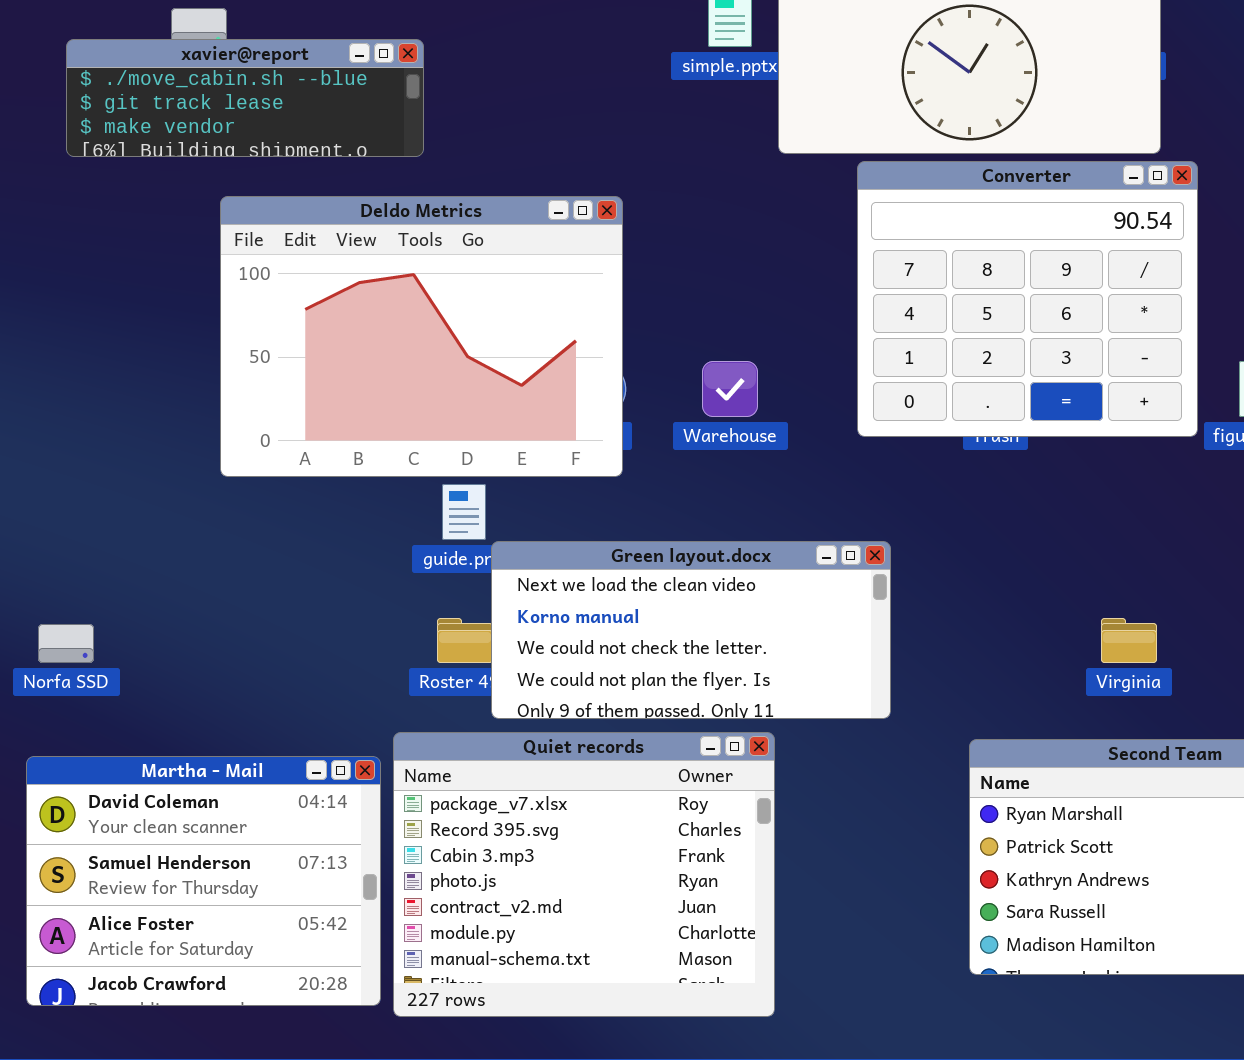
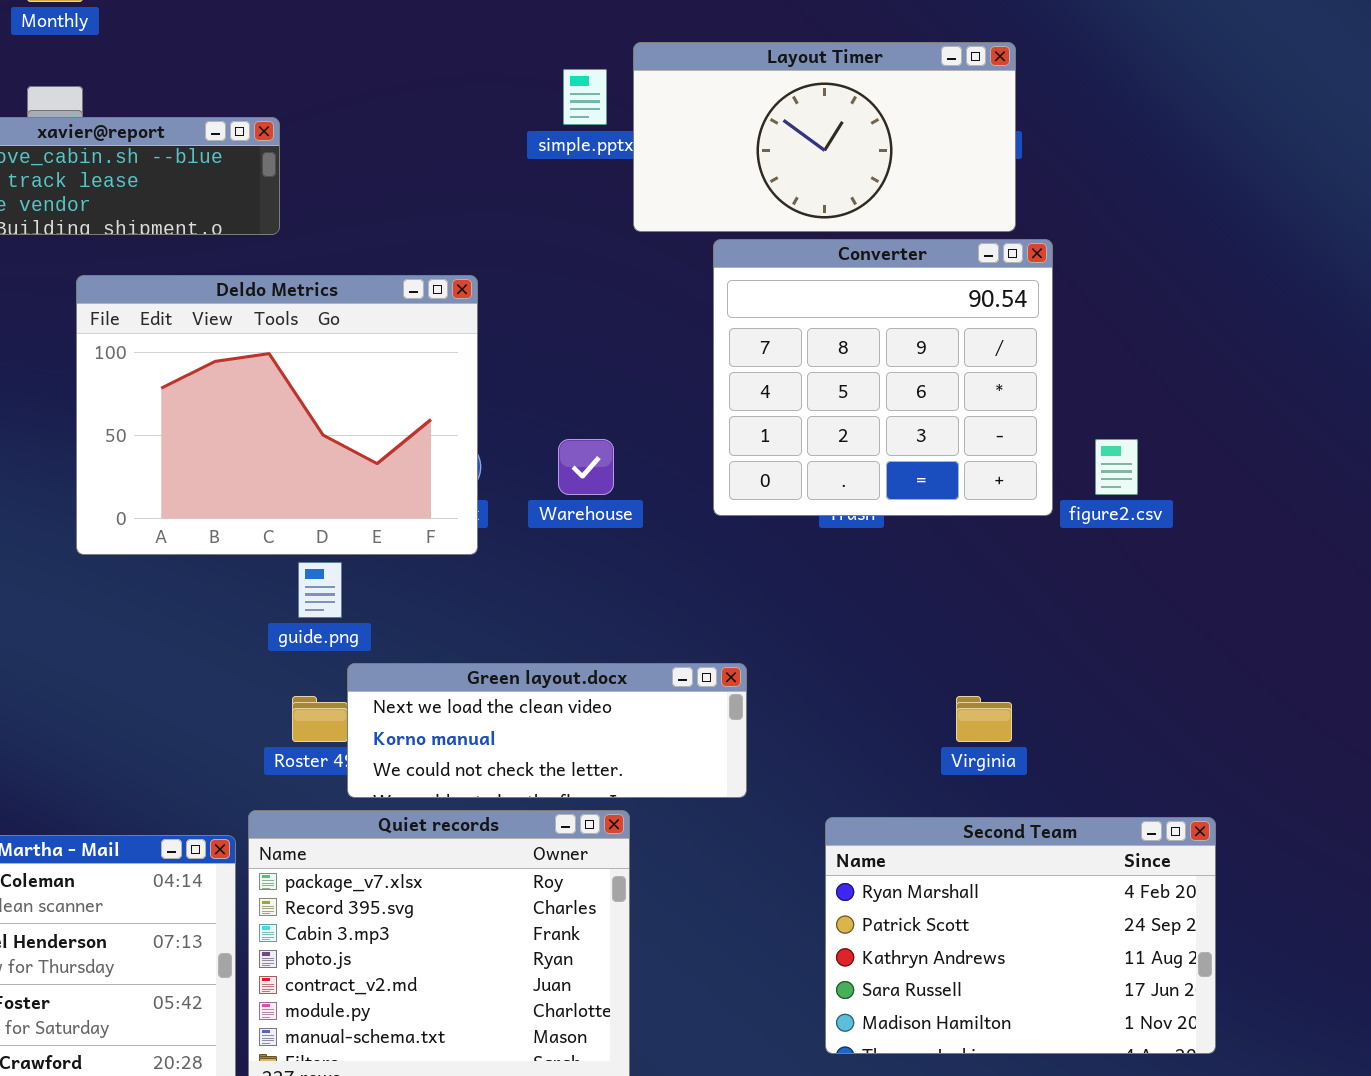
Green layout.docx: [491,541,891,719] -> [347,663,747,798], resized

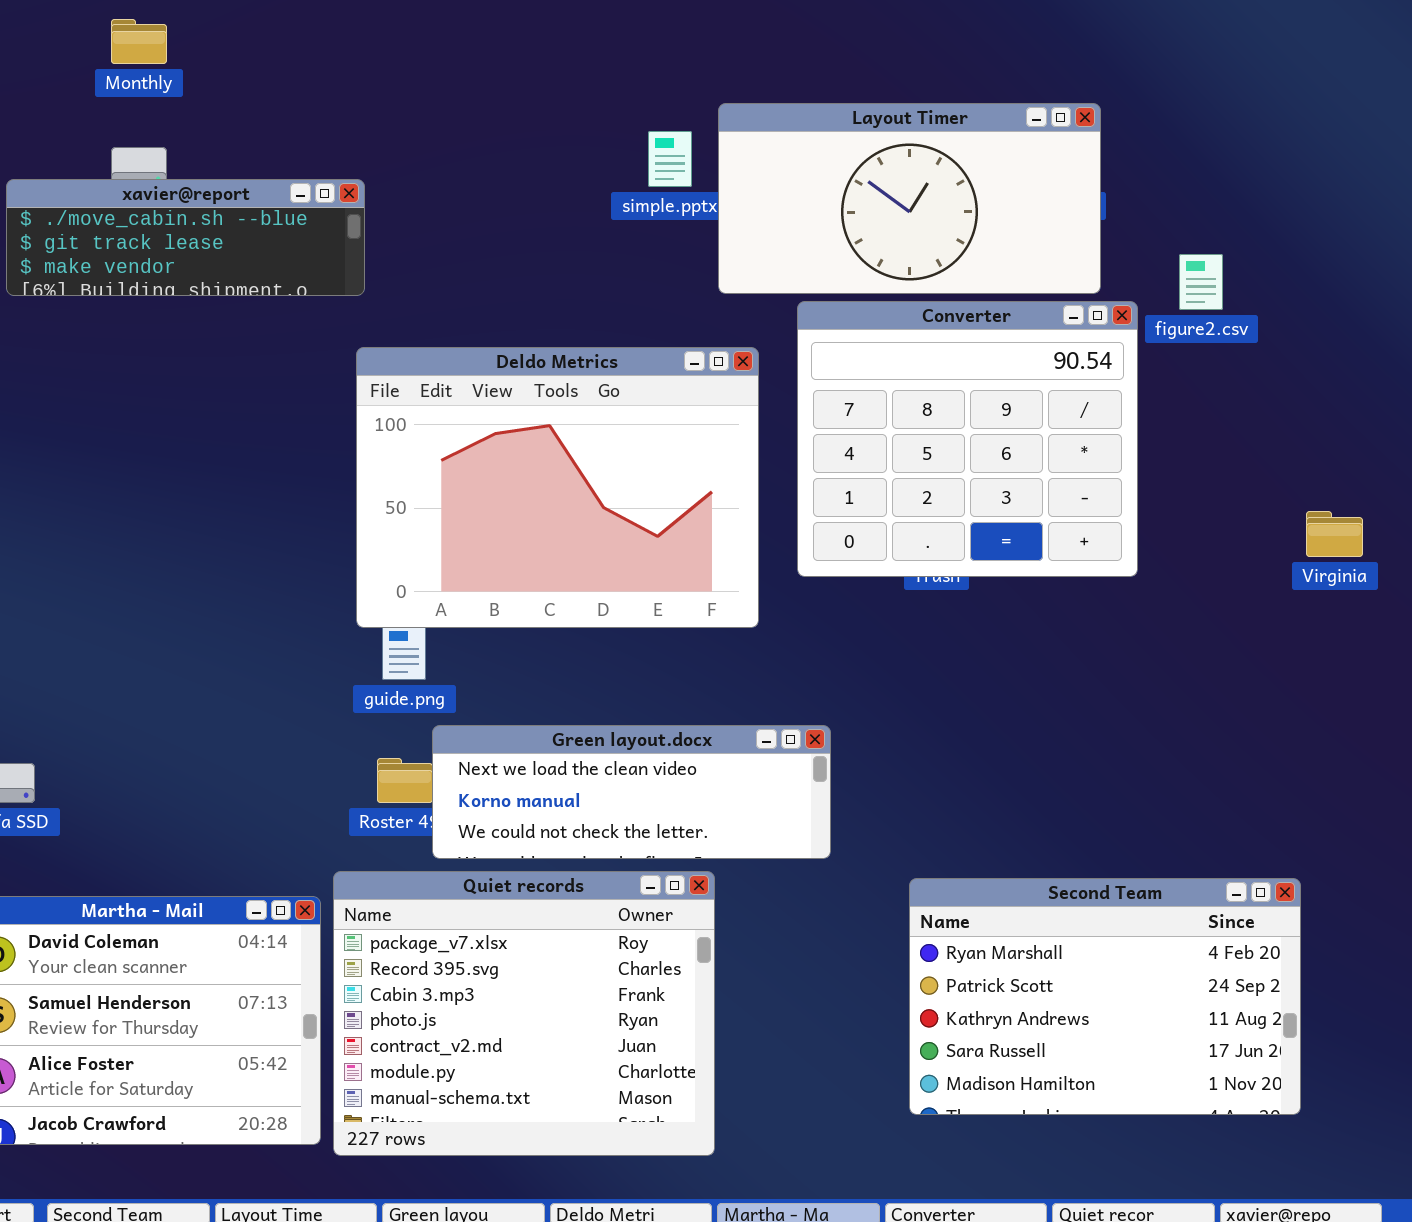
Deldo Metrics: [76,275,478,555] -> [356,347,759,628], moved
figure2.csv: [1095,439,1138,495] -> [1179,254,1223,310], moved
Virginia: [956,696,1012,742] -> [1306,511,1363,557], moved

